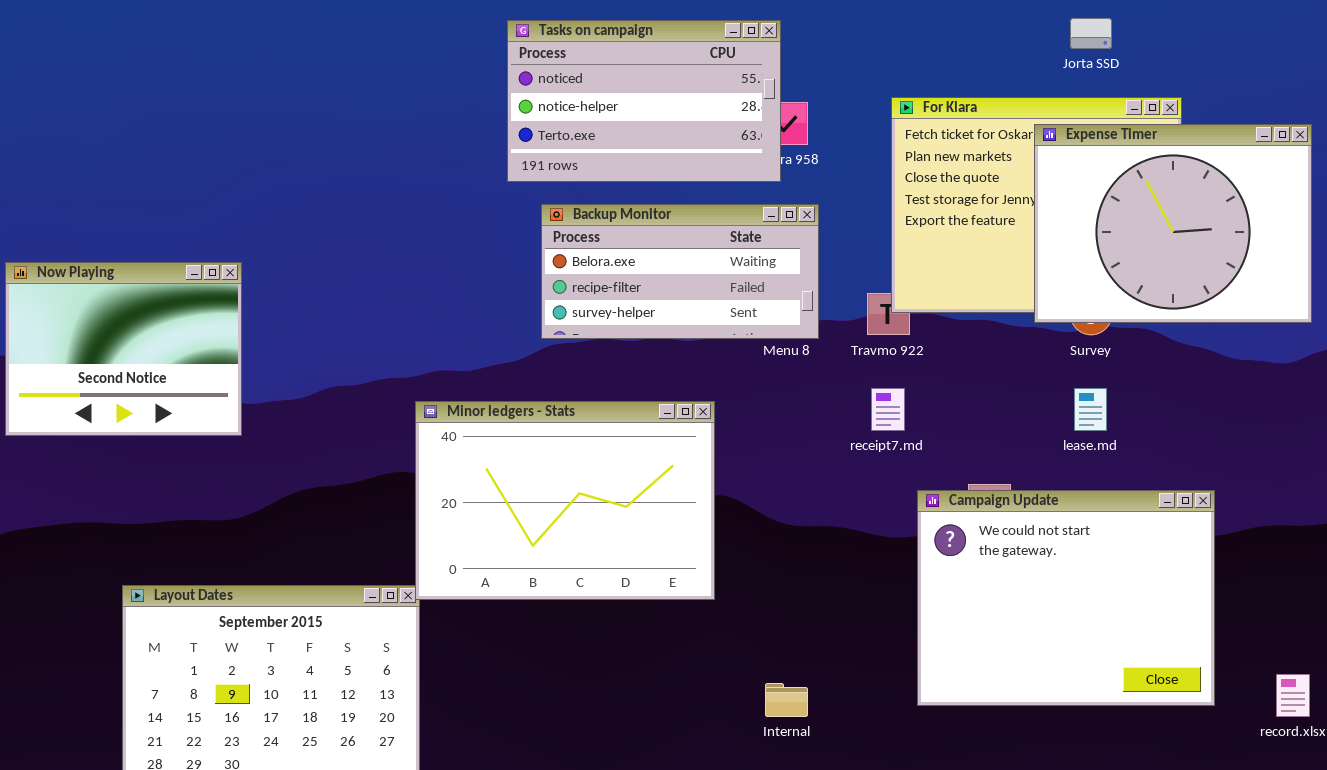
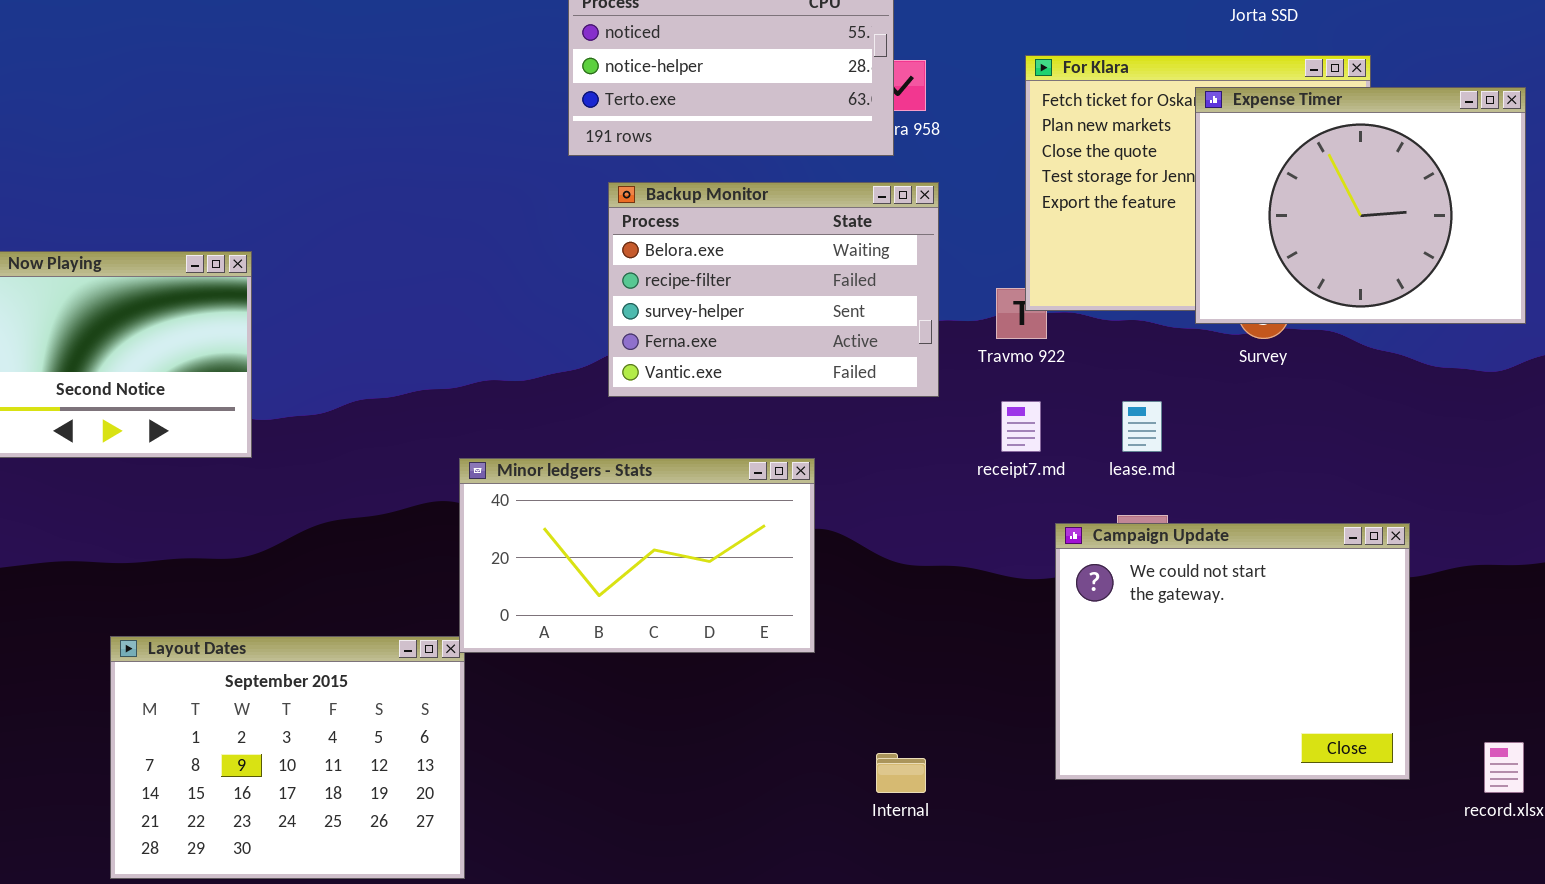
Backup Monitor: [541,204,819,339] -> [608,182,939,397], resized
lease.md: [1074,388,1107,431] -> [1122,401,1162,452], moved
Minor ledgers - Stats: [415,401,715,600] -> [459,458,815,653], resized

